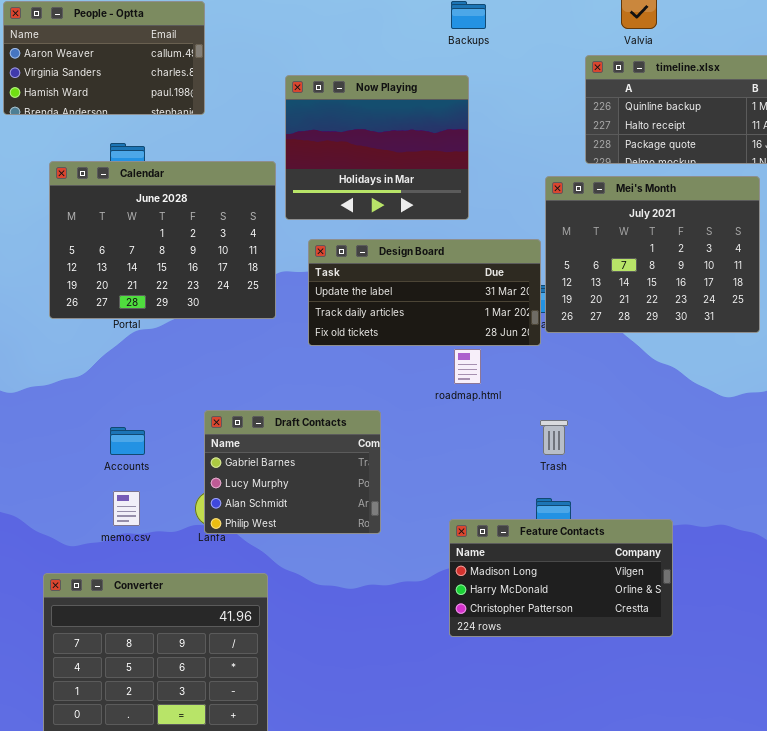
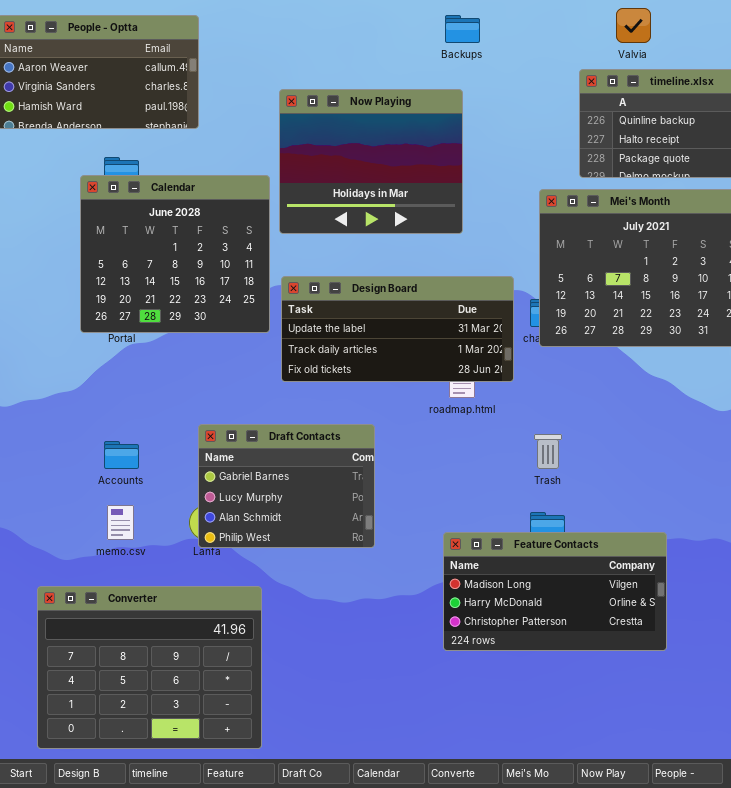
Calendar: [49,161,276,319] -> [80,175,270,333], resized
Design Board: [308,239,541,346] -> [281,276,514,382], moved

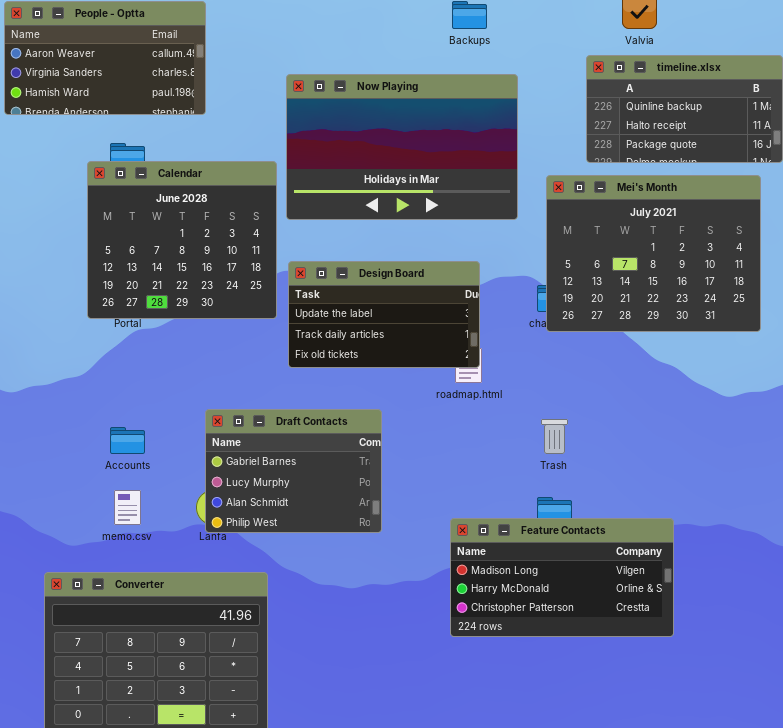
Now Playing: [279,89,463,234] -> [286,74,518,220], resized
Design Board: [281,276,514,382] -> [288,261,480,368], resized

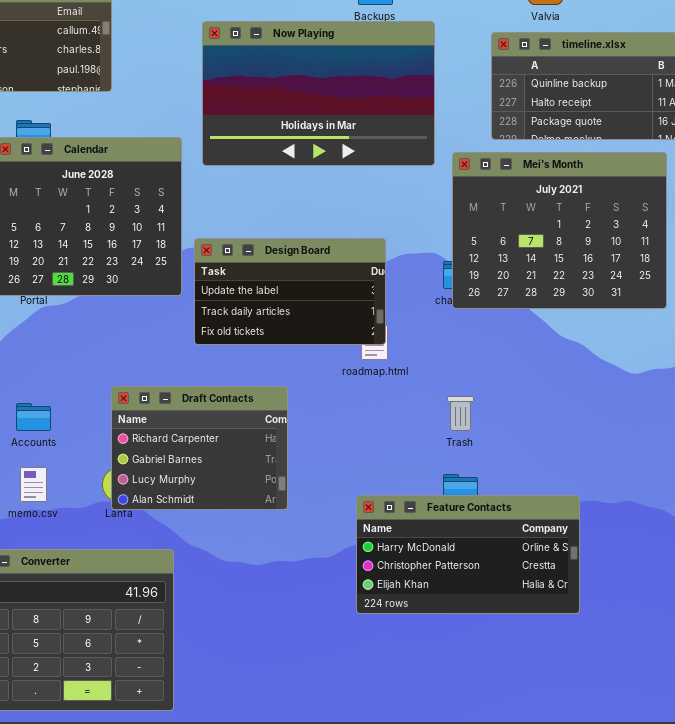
Now Playing: [286,74,518,220] -> [202,21,435,166], moved
Draft Contacts: [205,409,382,533] -> [111,386,288,510], scrolled up 1 row
Feature Contacts: [450,518,674,637] -> [356,495,580,614], scrolled down 1 row

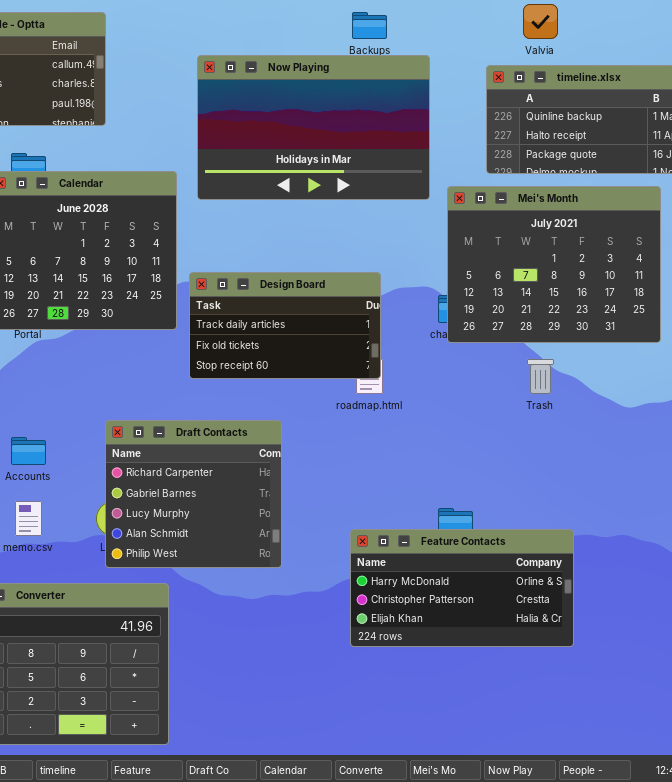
Design Board: [194,238,386,345] -> [189,272,381,379], scrolled down 1 row
Draft Contacts: [111,386,288,510] -> [105,420,282,568], resized
Trash: [447,396,474,431] -> [527,359,554,394], moved

